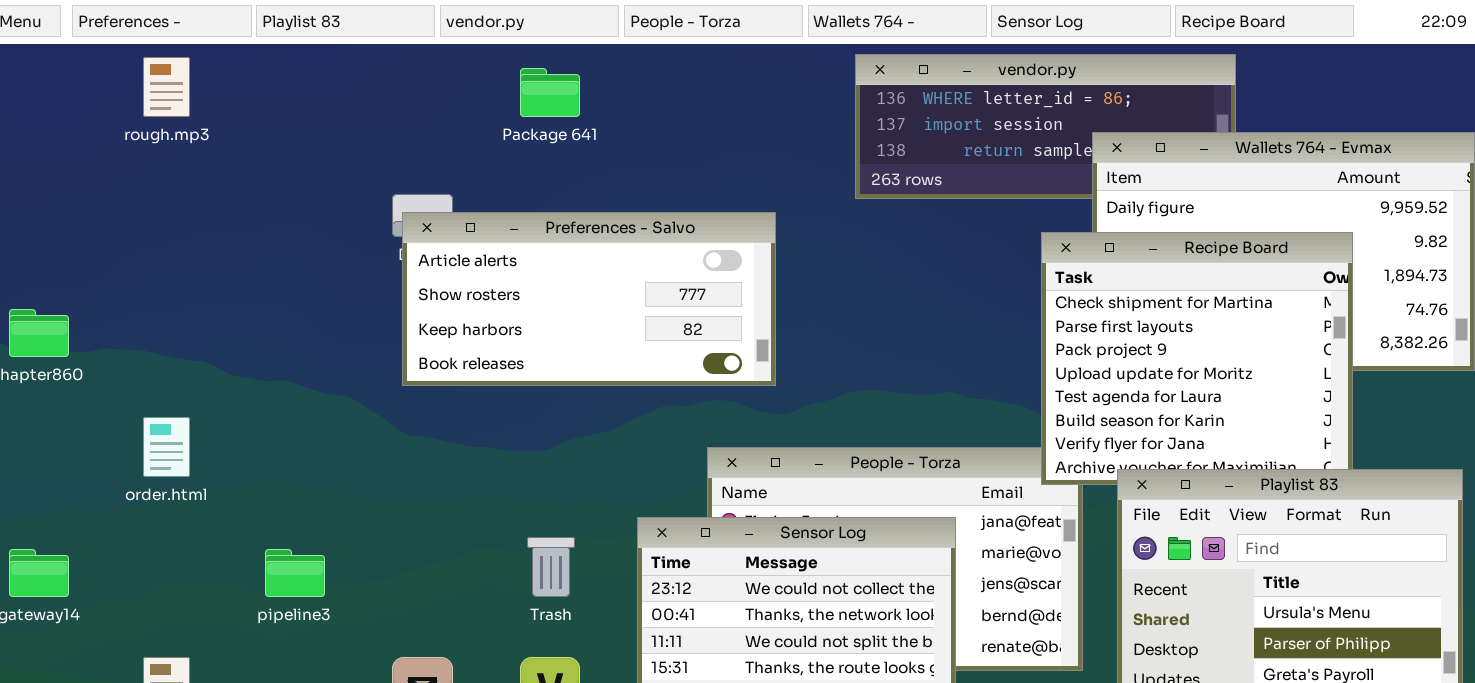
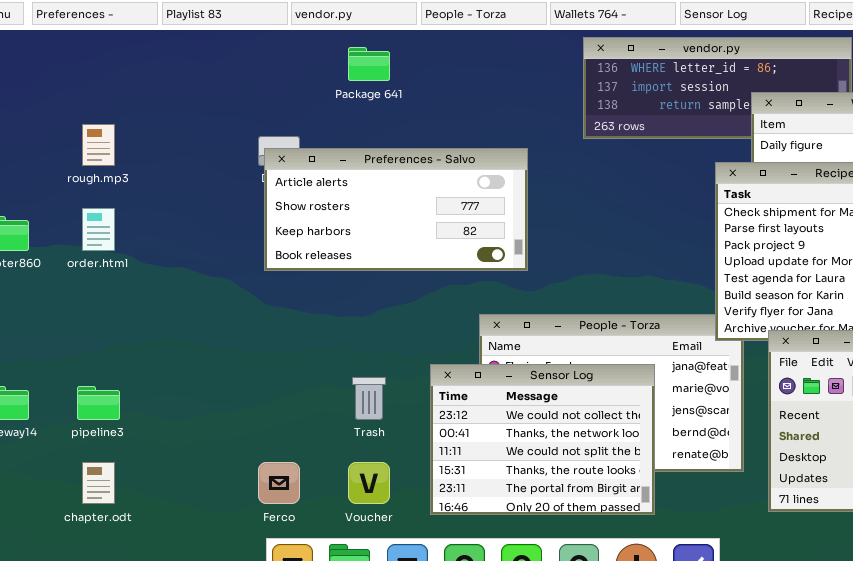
rough.mp3: [143,57,190,117] -> [82,124,115,166], moved
order.html: [143,417,190,477] -> [82,208,115,251], moved
pipeline3: [265,549,325,597] -> [77,386,120,420], moved

